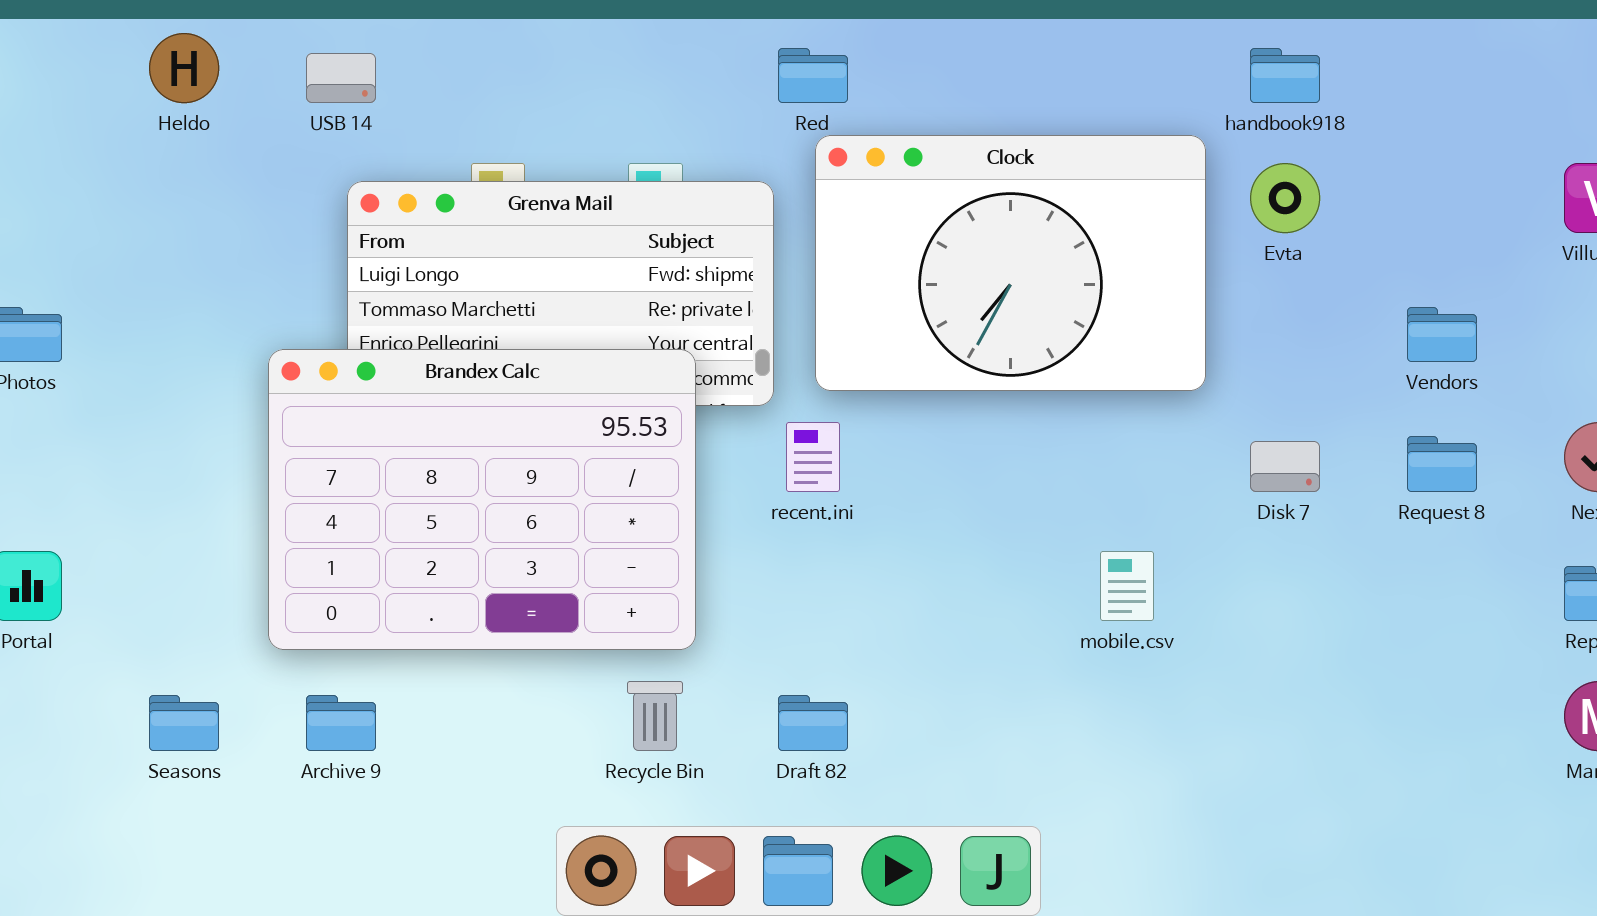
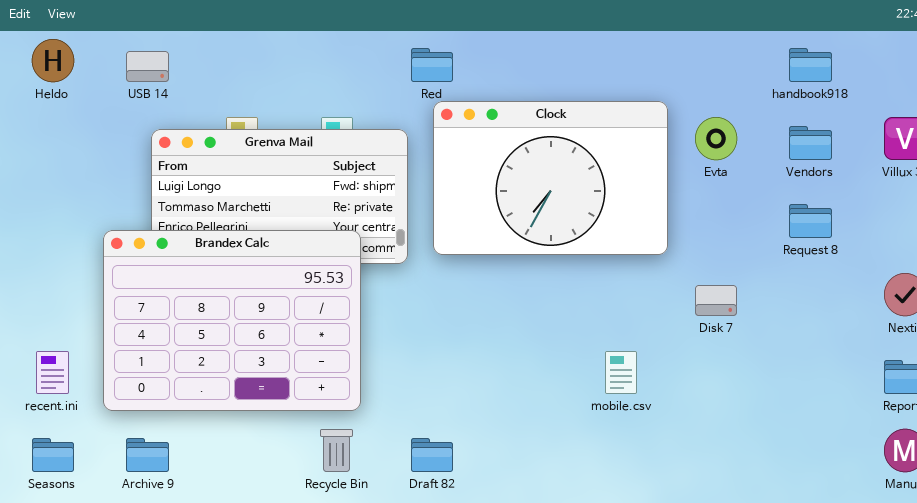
handbook918: [1250,48,1320,103] -> [789,48,832,82], moved
Vendors: [1407,307,1477,362] -> [789,126,832,160], moved
recent.ini: [786,422,840,492] -> [36,351,69,394], moved
Request 8: [1407,436,1477,492] -> [789,204,832,238], moved

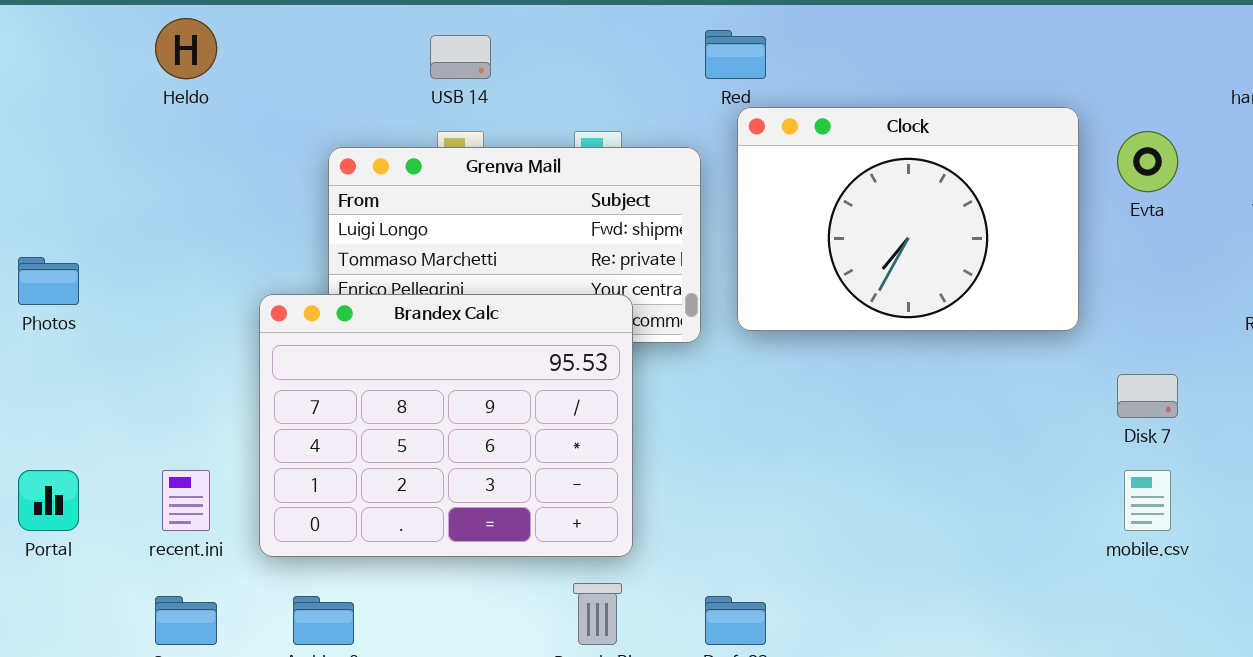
USB 14: [126,51,169,82] -> [430,35,491,79], moved
mobile.csv: [605,351,637,394] -> [1124,470,1171,531], moved

